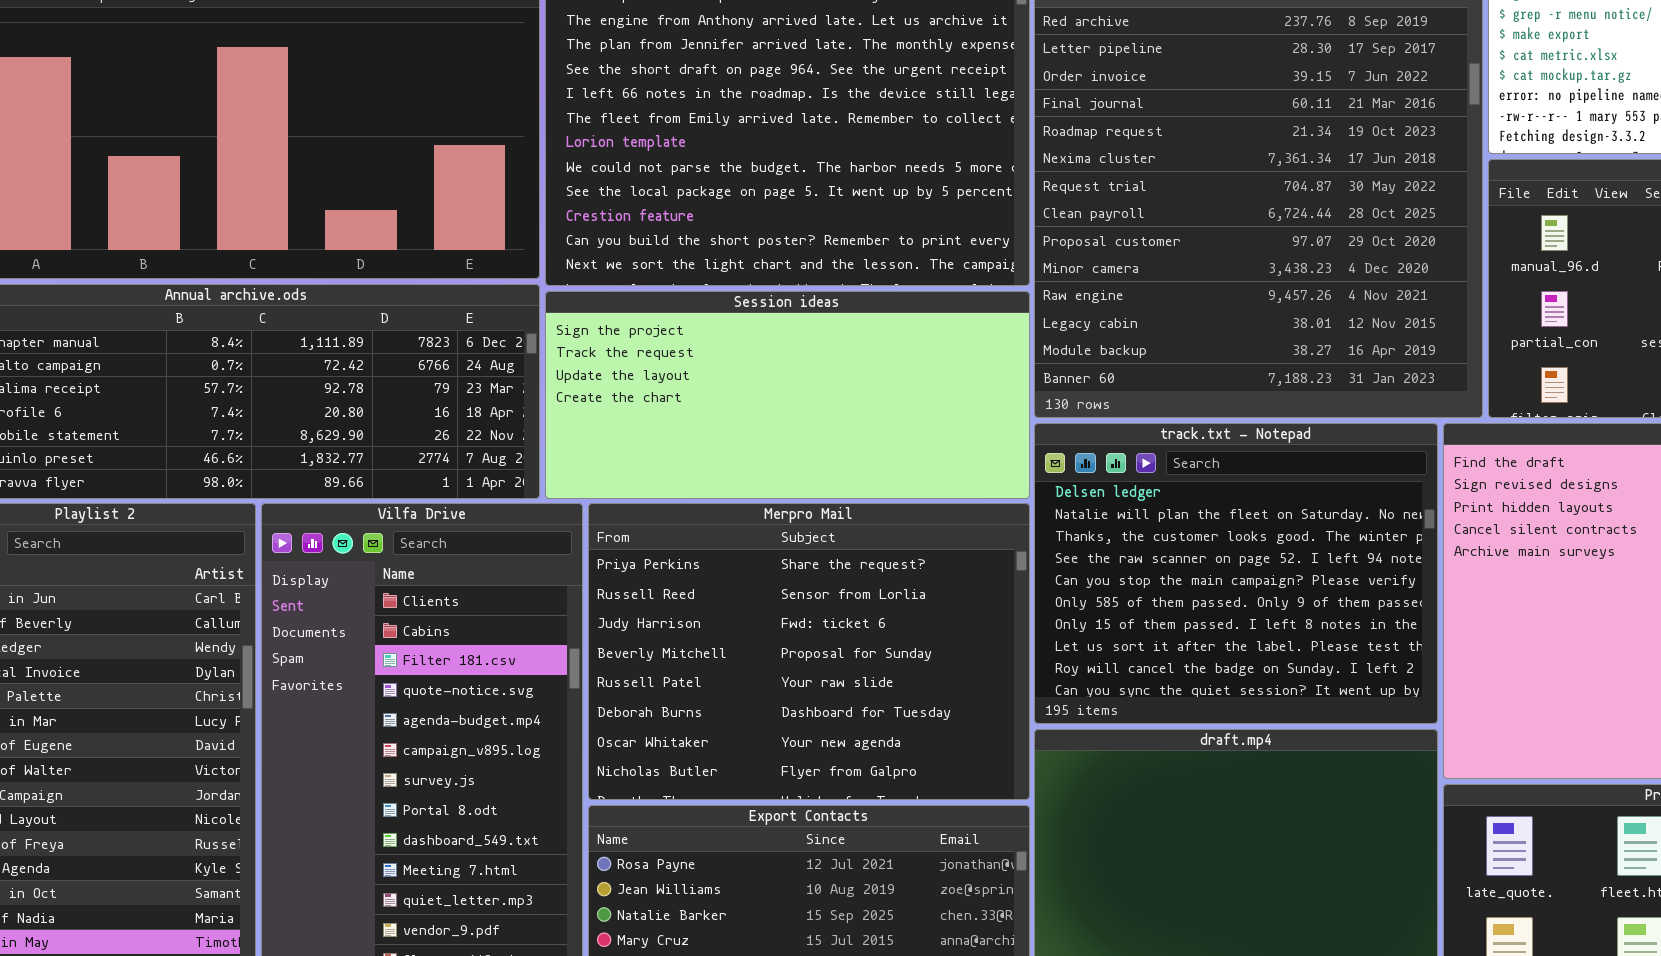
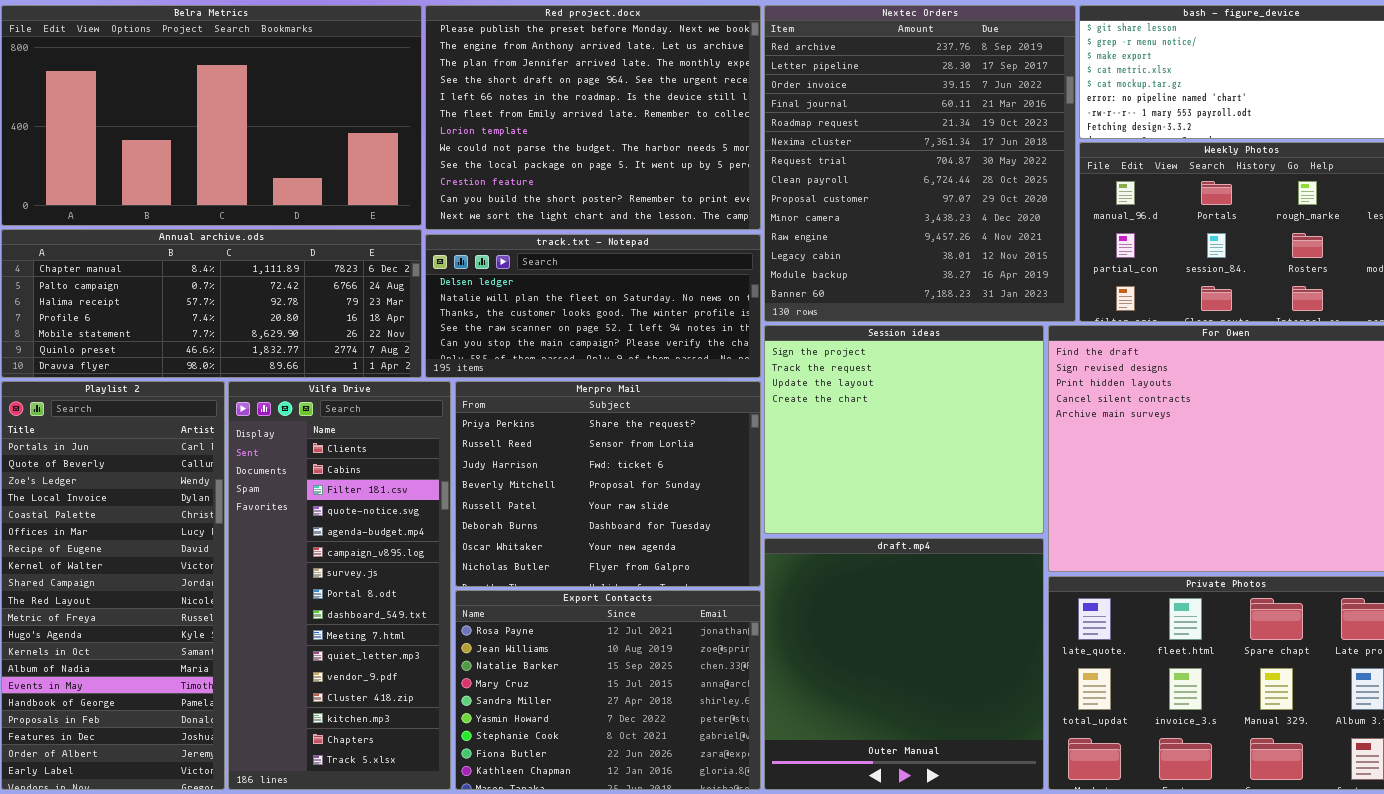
Session ideas: [545,291,1030,499] -> [764,325,1044,534], moved, resized
track.txt - Notepad: [1034,423,1438,724] -> [425,234,761,378], moved, resized

